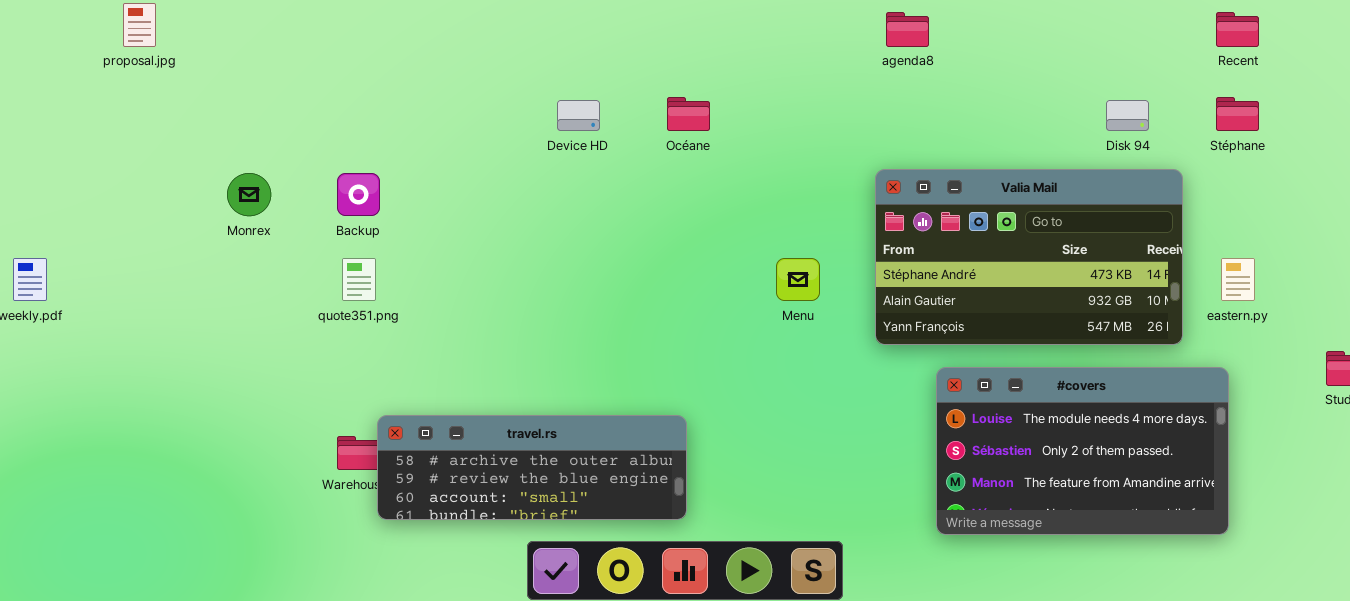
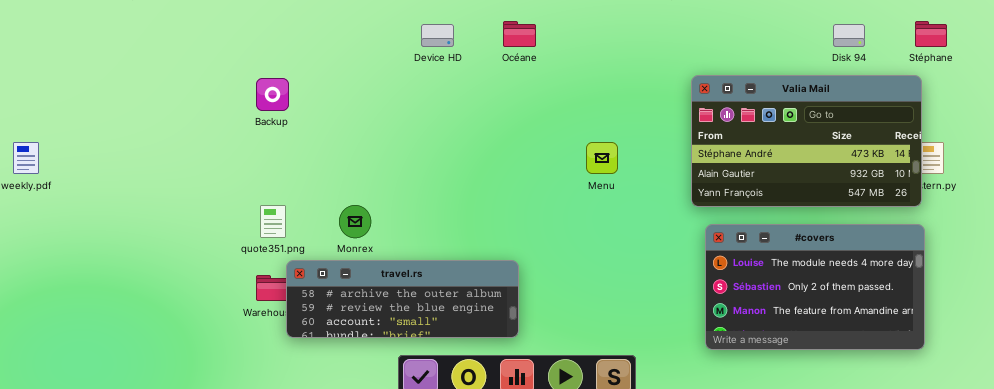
Valia Mail: [875,169,1183,345] -> [691,75,922,207], moved
Monrex: [227,173,271,216] -> [339,205,371,238], moved
quote351.png: [342,258,376,301] -> [260,205,286,238], moved

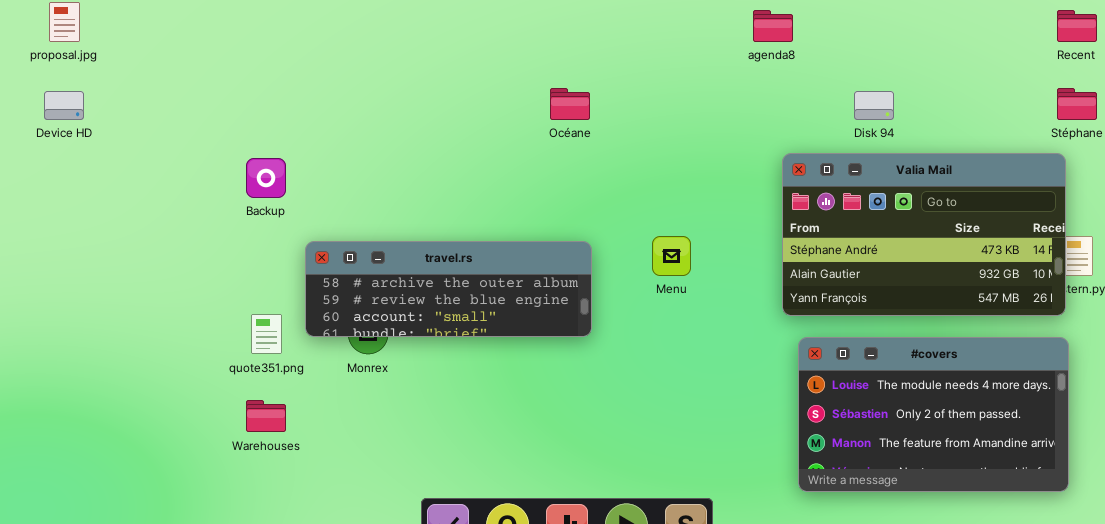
Device HD: [421,24,454,47] -> [44,91,84,120], moved
Disk 94: [833,24,865,47] -> [854,91,894,120], moved
travel.rs: [286,260,519,338] -> [305,241,592,337], moved

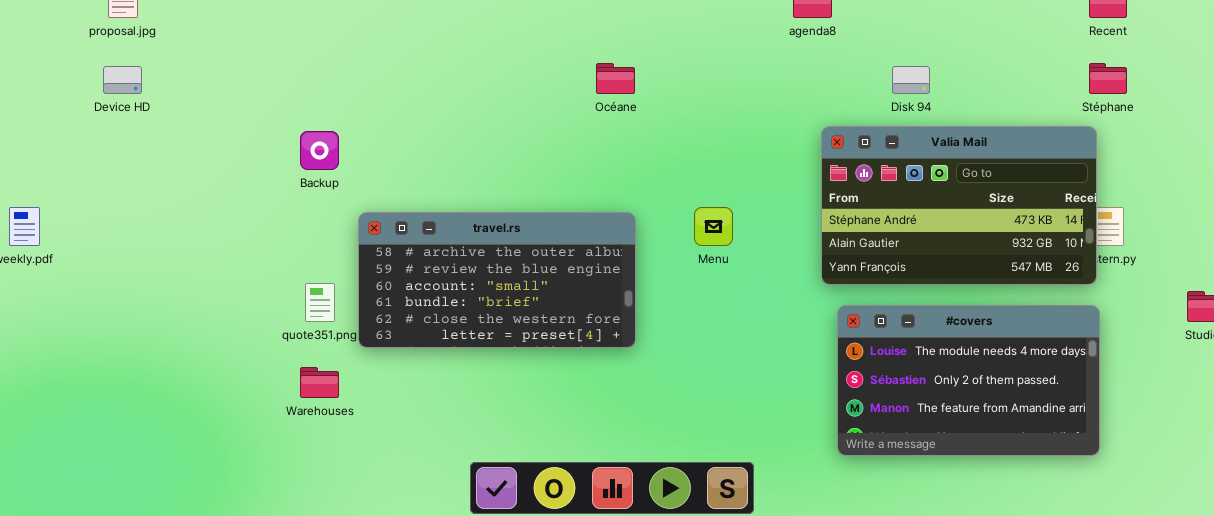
travel.rs: [305,241,592,337] -> [358,212,636,348], resized

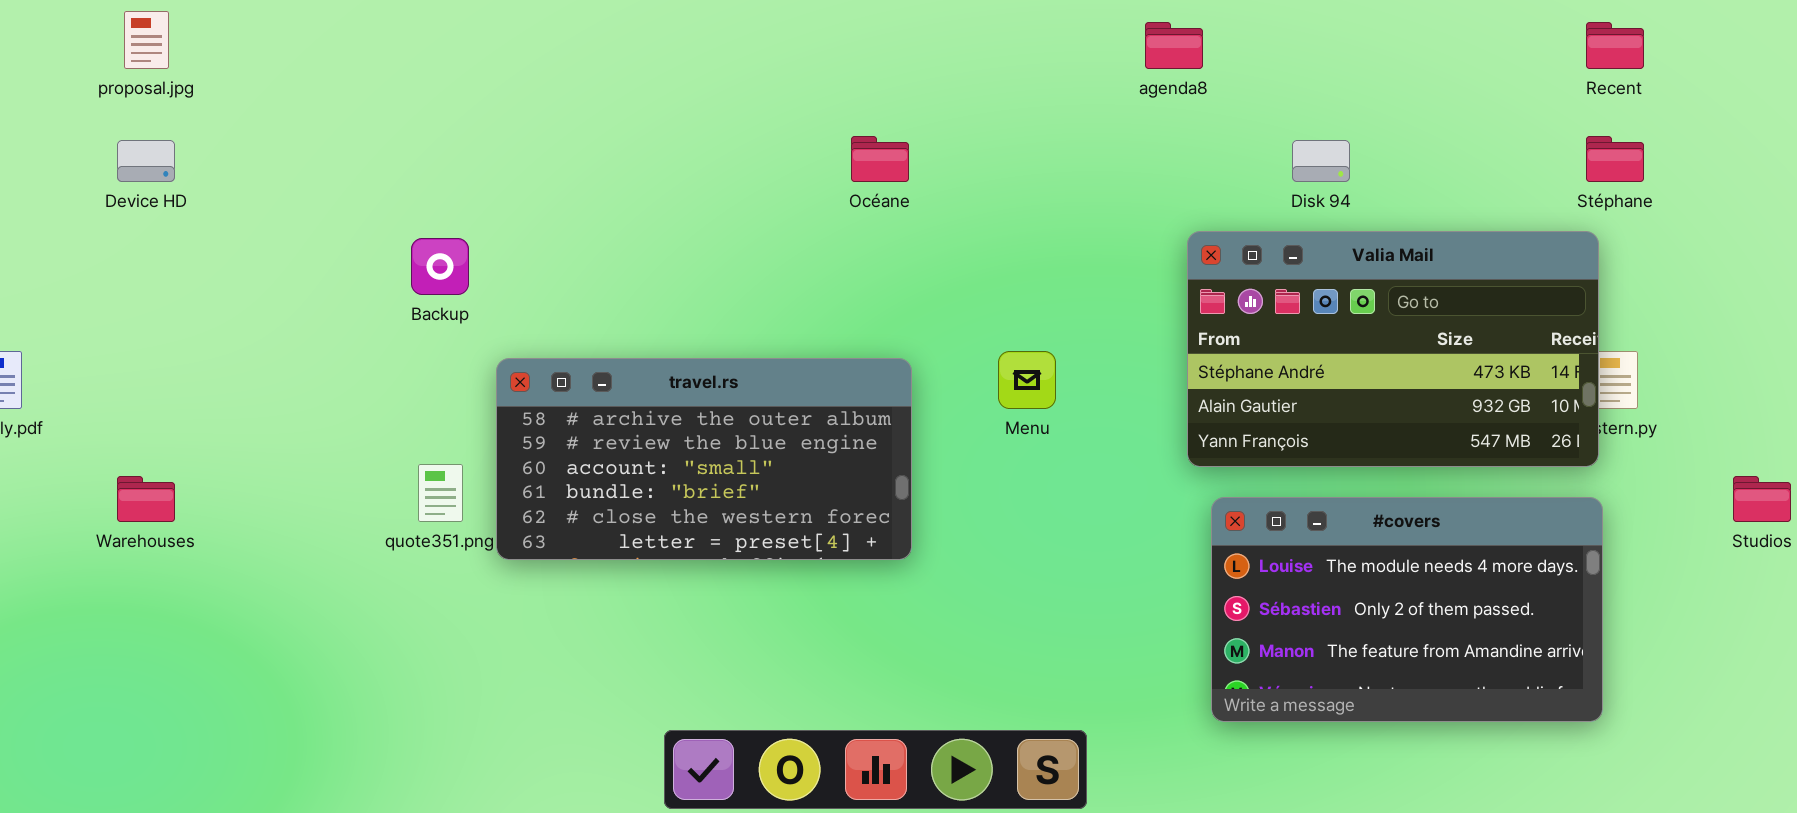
Warehouses: [300,367,339,398] -> [117,476,175,522], moved

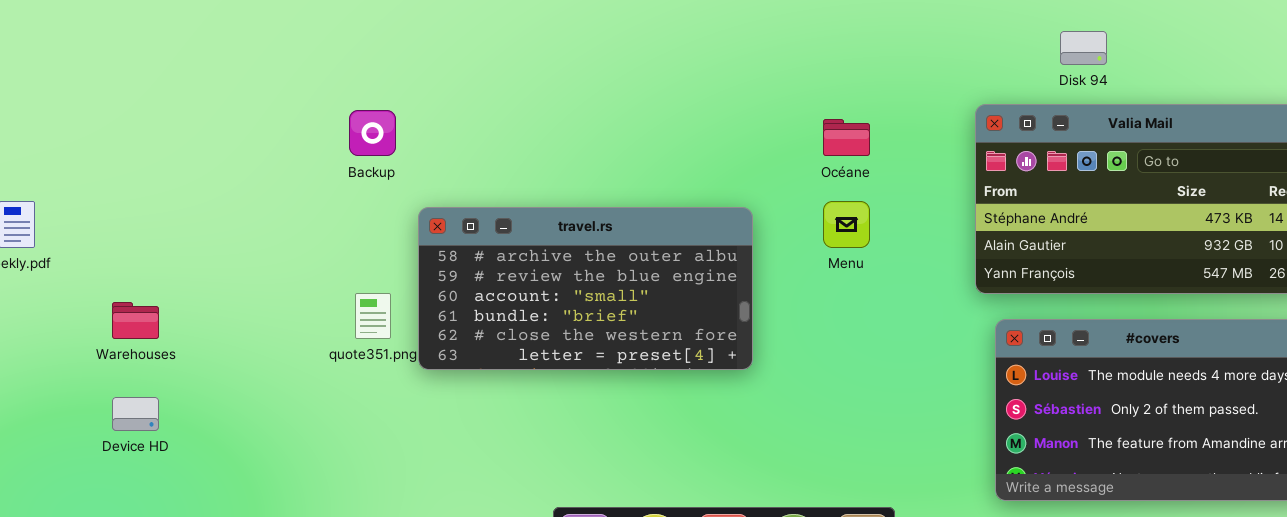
Océane: [851,136,909,182] -> [823,119,870,156], moved
Device HD: [117,140,175,182] -> [112,397,159,431], moved

